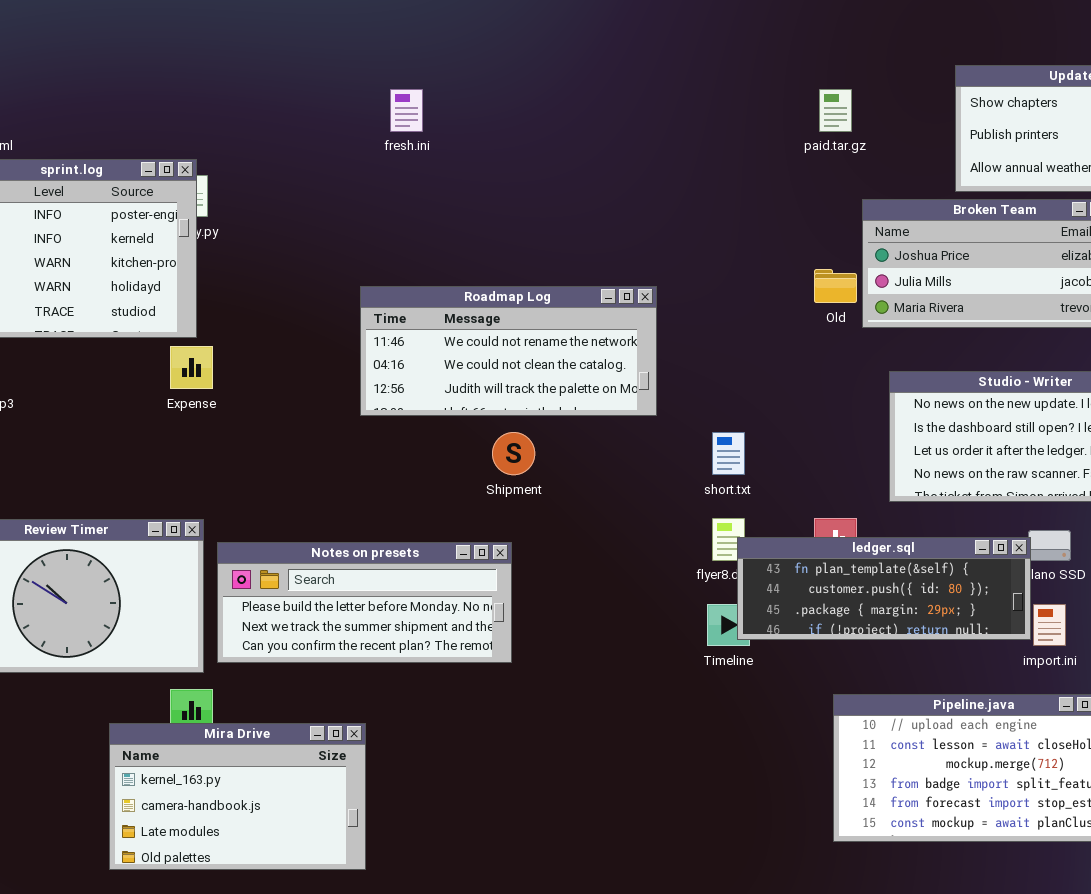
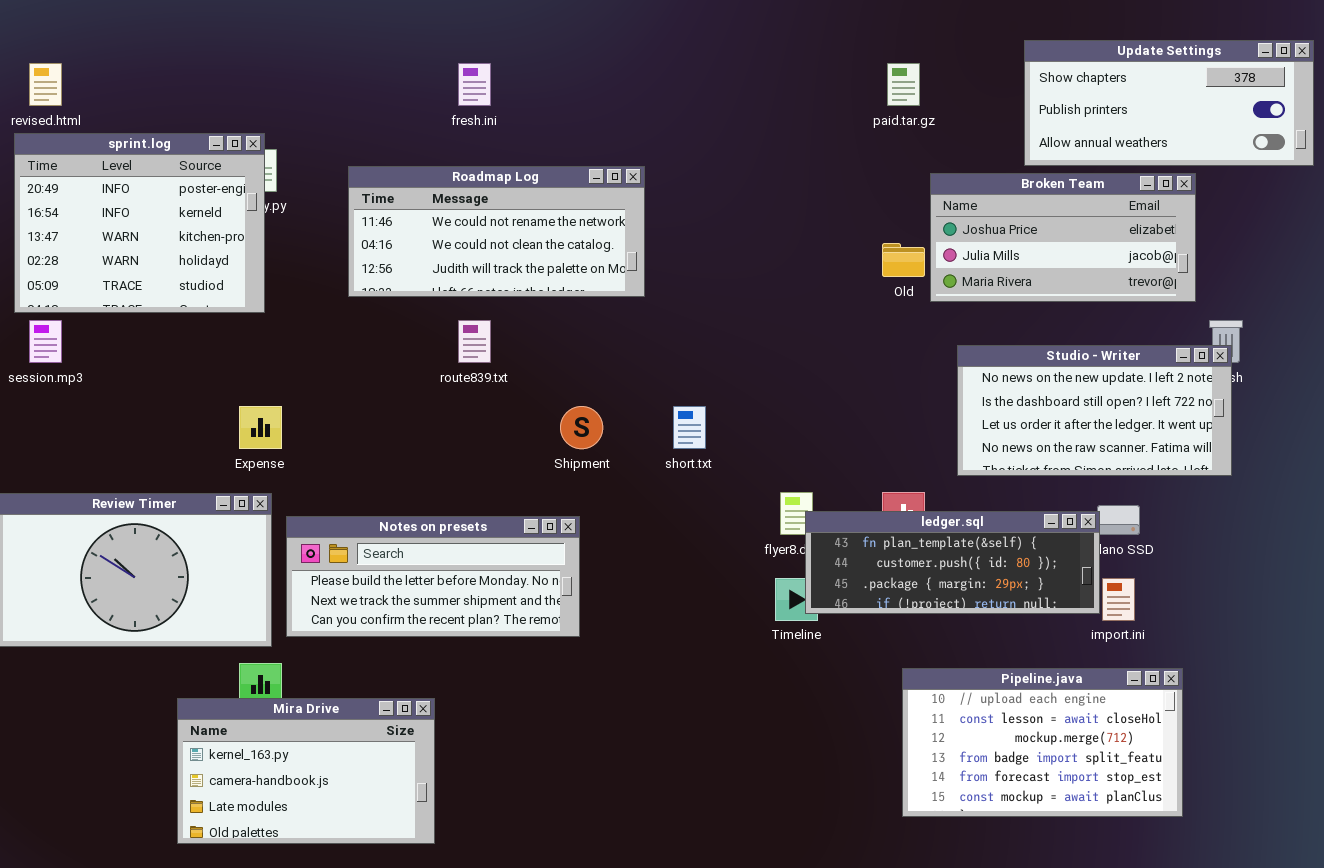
Roadmap Log: [360,286,657,416] -> [348,166,645,297], moved
Expense: [170,346,213,389] -> [239,406,282,449], moved
short.txt: [712,432,745,475] -> [673,406,706,449], moved

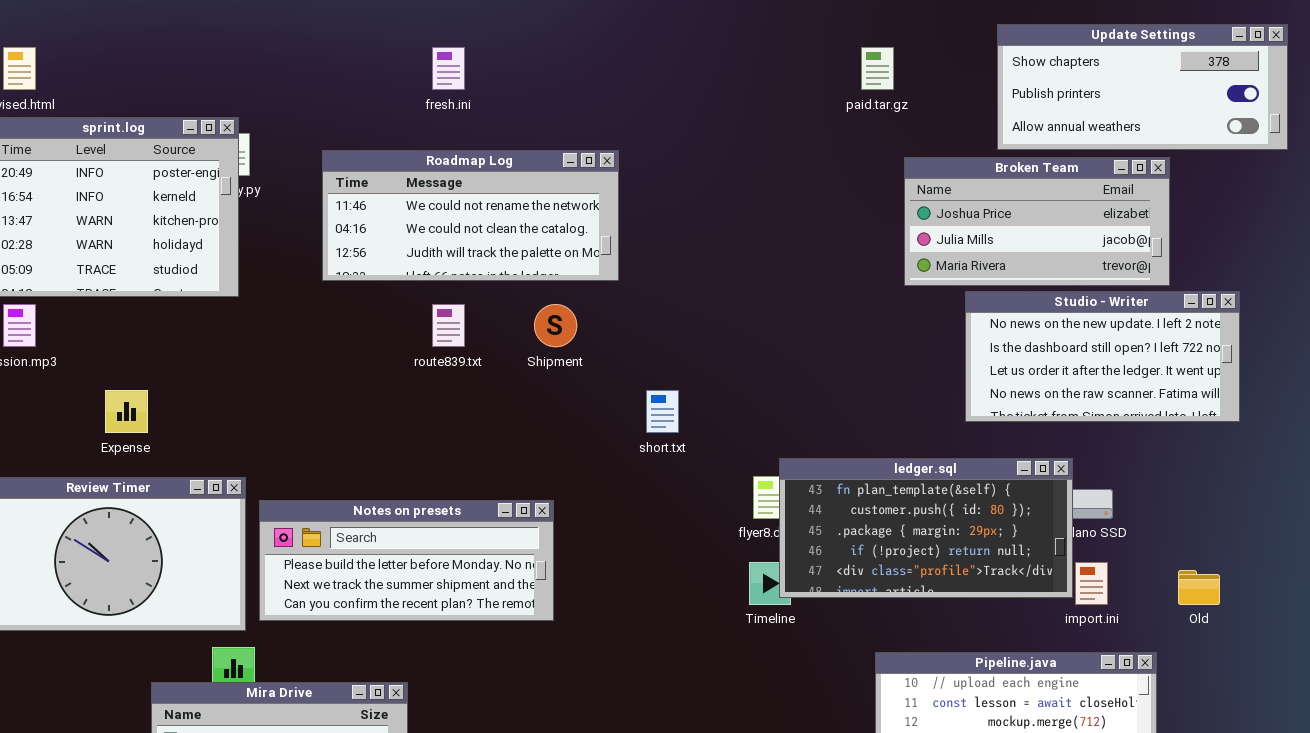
Old: [882,243,925,277] -> [1178,570,1220,605], moved
Studio - Writer: [957,345,1232,476] -> [965,291,1240,422], moved
Expense: [239,406,282,449] -> [105,390,148,433], moved
Shipment: [560,406,603,449] -> [534,304,577,347], moved
ledger.sql: [805,511,1100,614] -> [779,458,1073,598], resized

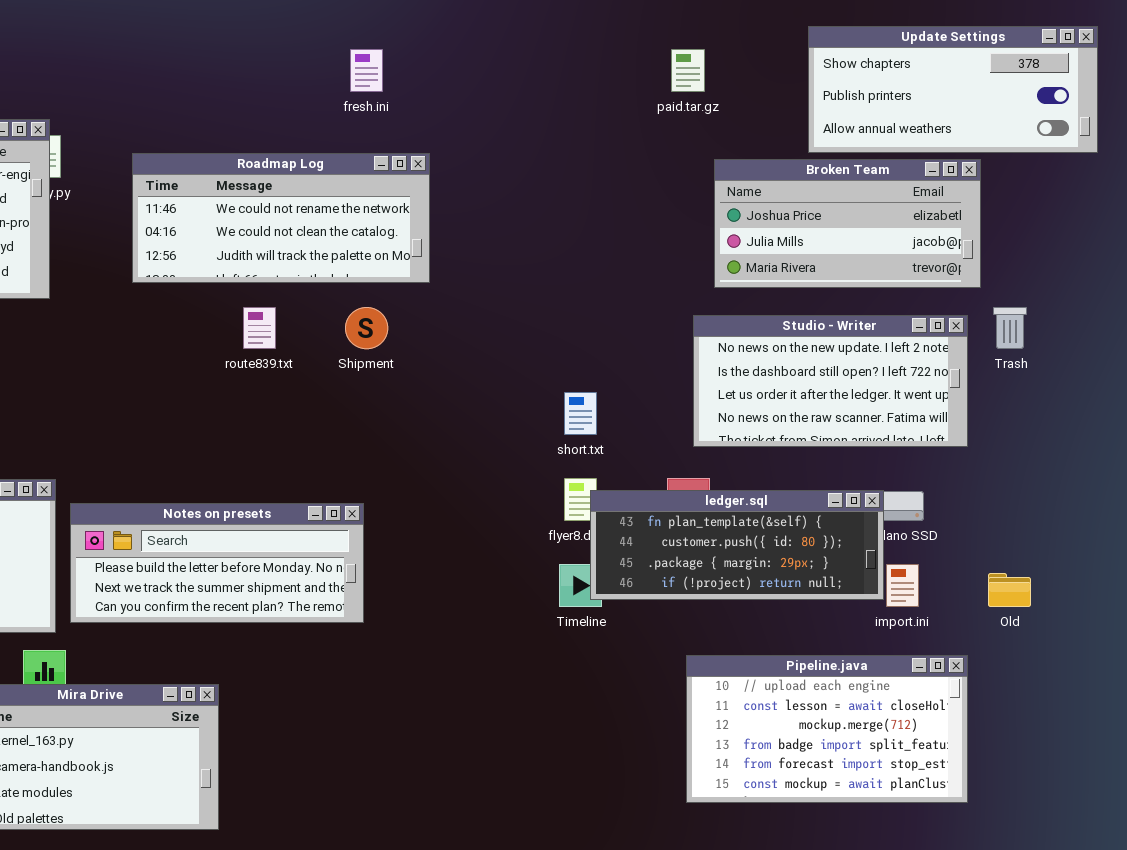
fresh.ini: [432,47,465,90] -> [350,49,383,92], moved
Studio - Writer: [965,291,1240,422] -> [693,315,968,447], moved
short.txt: [646,390,679,433] -> [564,392,597,435], moved
ledger.sql: [779,458,1073,598] -> [590,490,884,600], resized

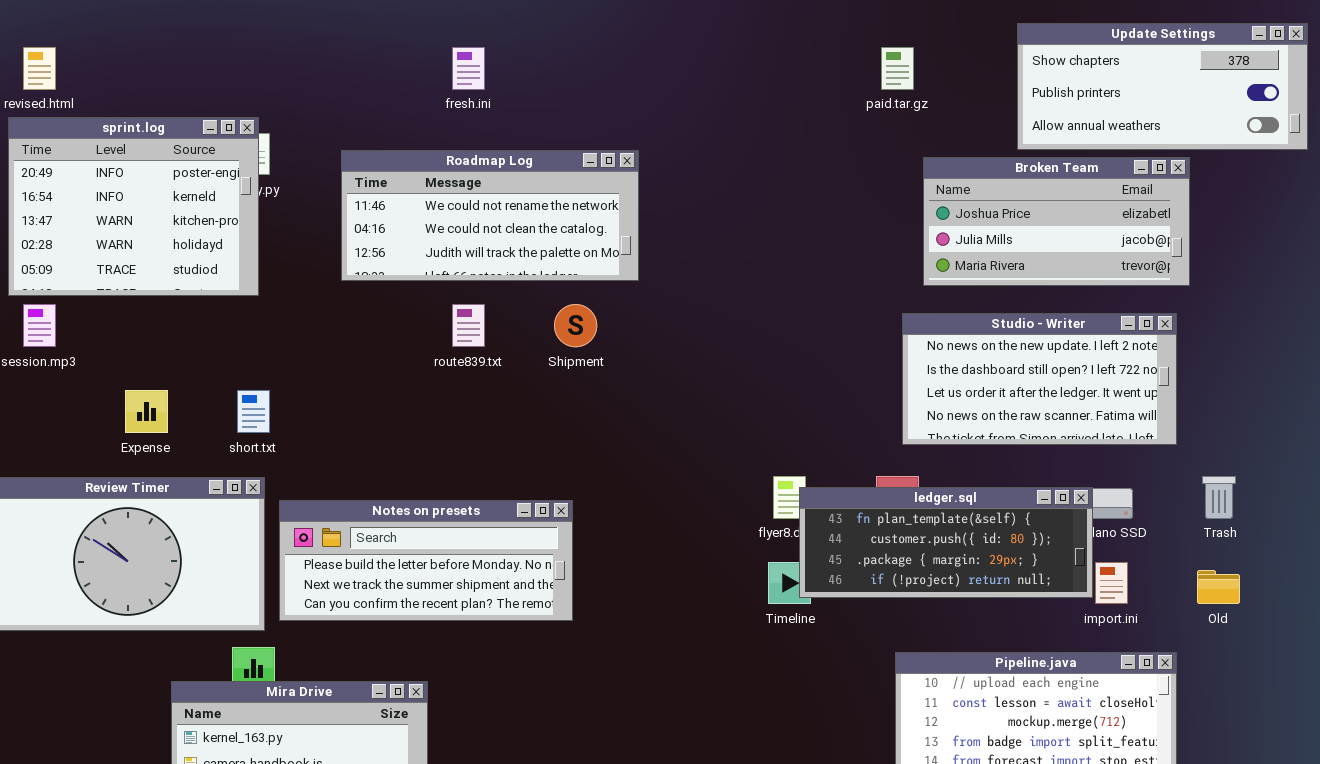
fresh.ini: [350,49,383,92] -> [452,47,485,90], moved
Trash: [993,307,1027,349] -> [1202,476,1236,519], moved
short.txt: [564,392,597,435] -> [237,390,270,433], moved

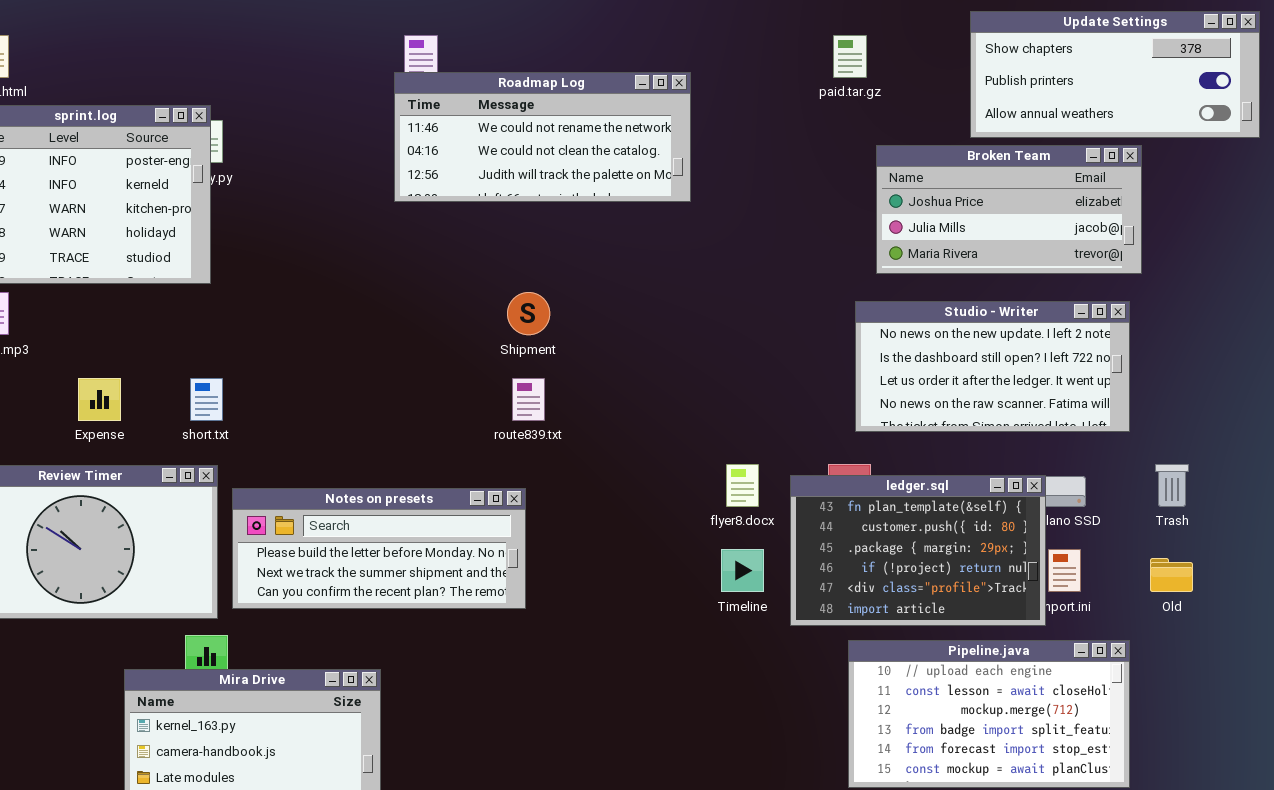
Roadmap Log: [341,150,639,281] -> [394,72,691,202], moved
route839.txt: [452,304,485,347] -> [512,378,545,421], moved
ledger.sql: [799,487,1093,598] -> [790,475,1046,626], resized

